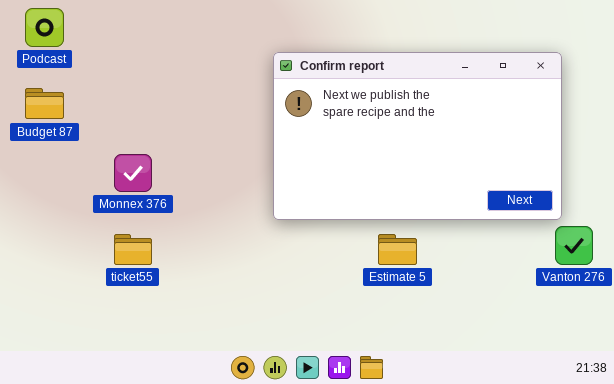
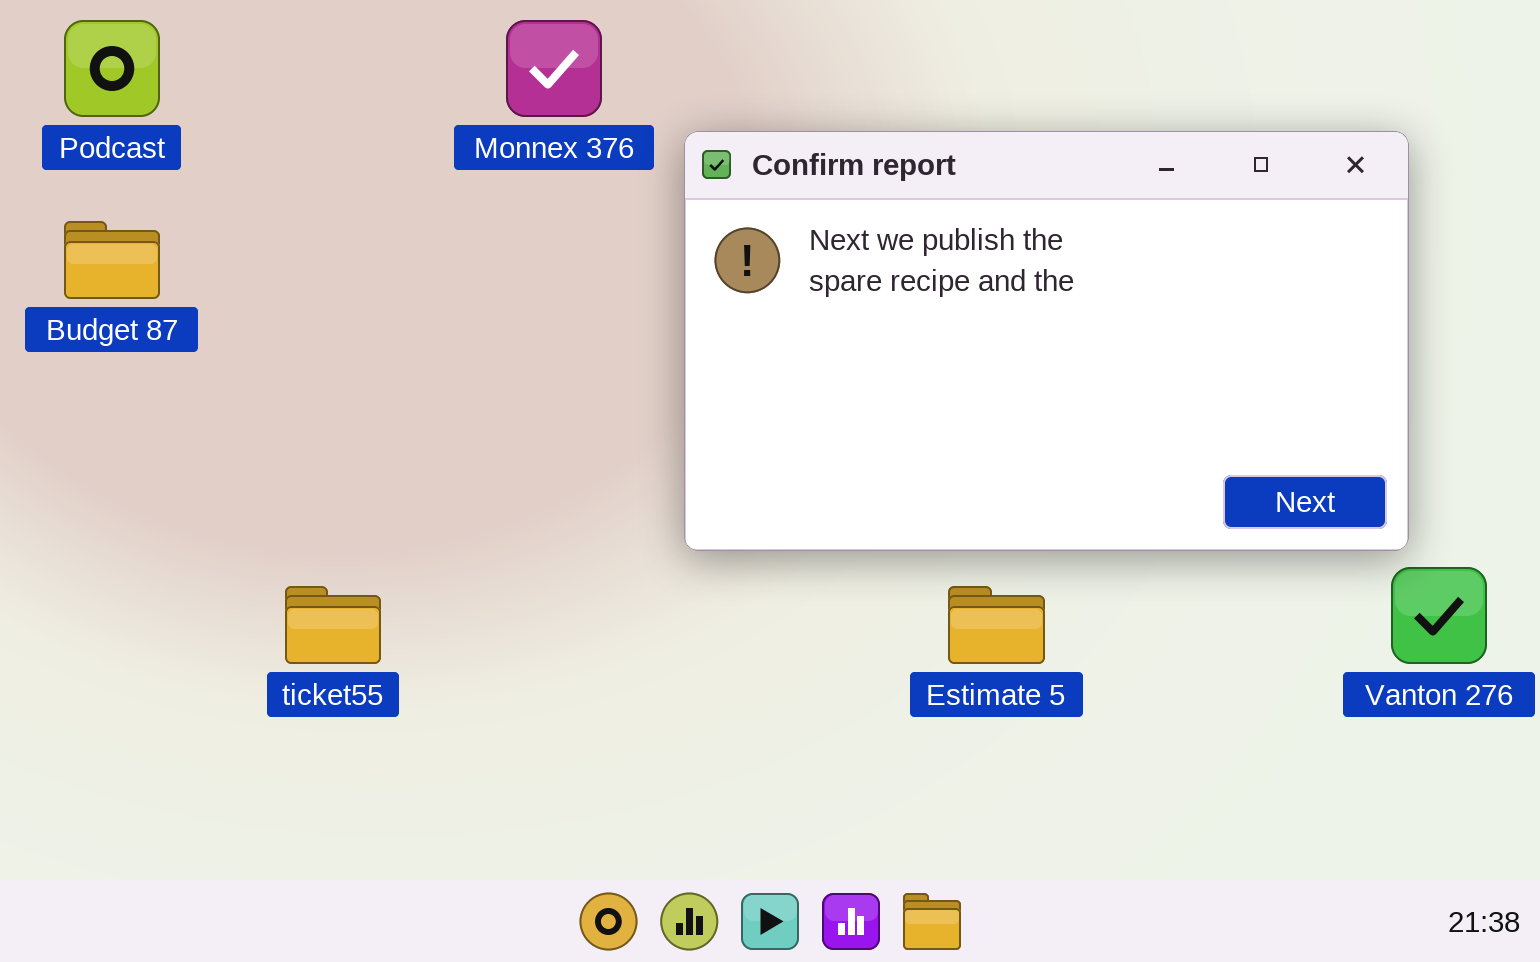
Monnex 376: [114,154,152,192] -> [506,20,602,117], moved

